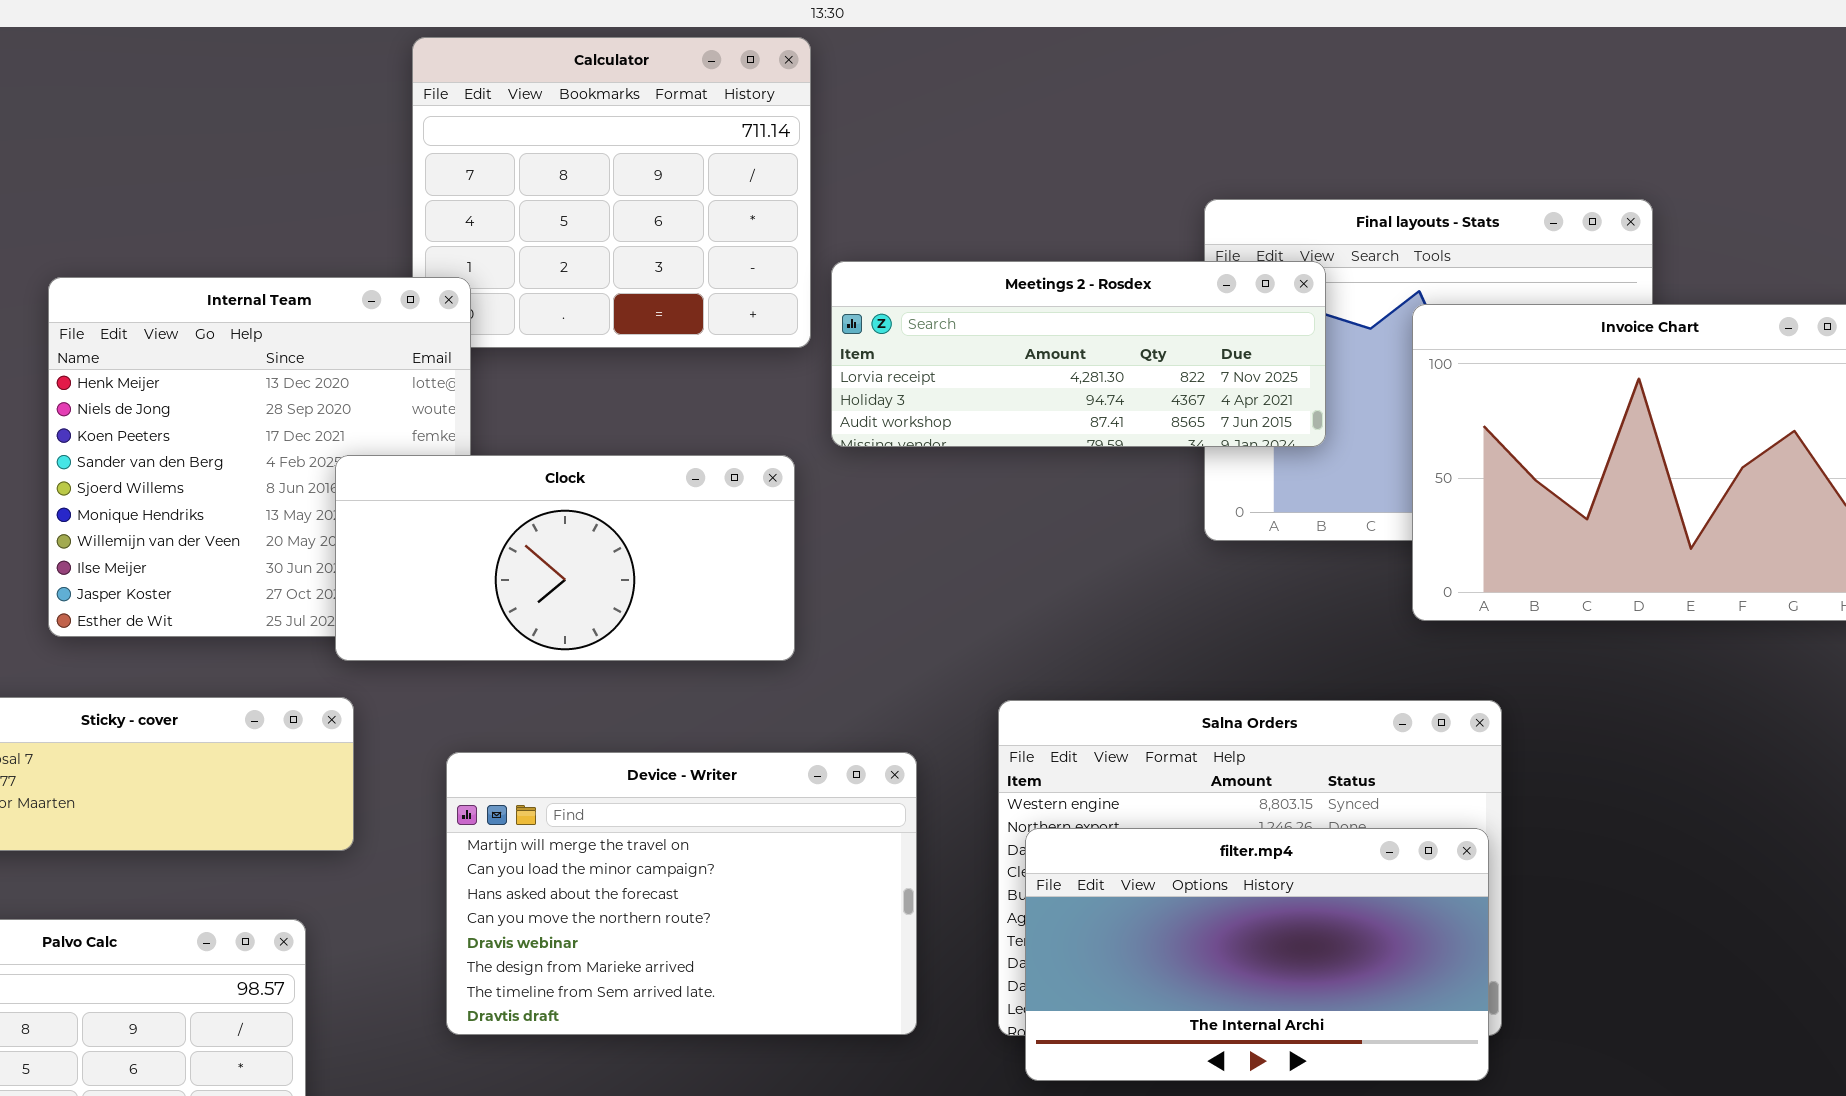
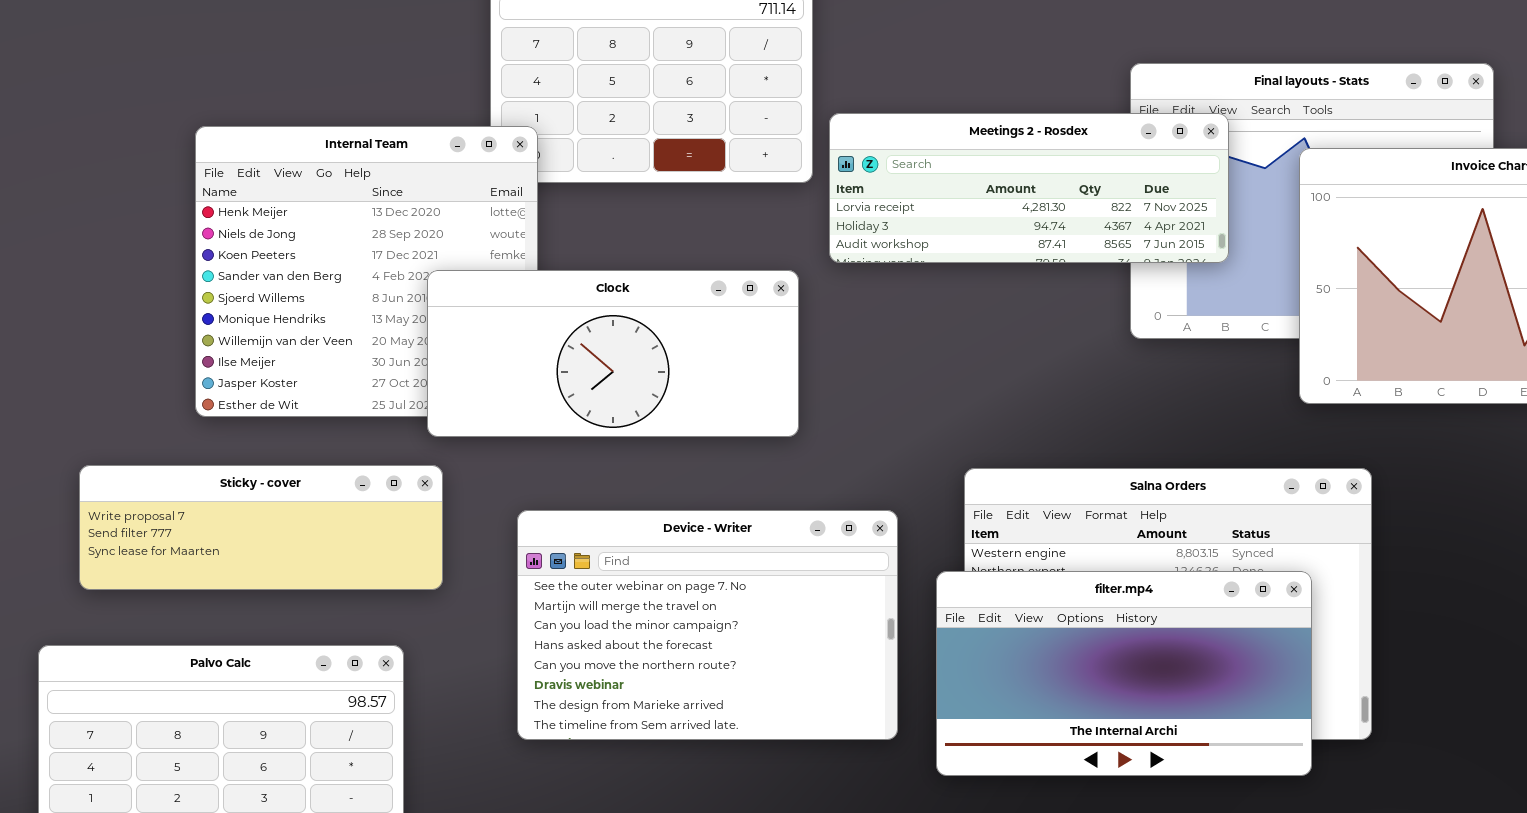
Device - Writer: [446,752,917,1035] -> [517,510,898,740], scrolled up 1 row
filter.mp4: [1025,828,1489,1081] -> [936,571,1312,776], moved

